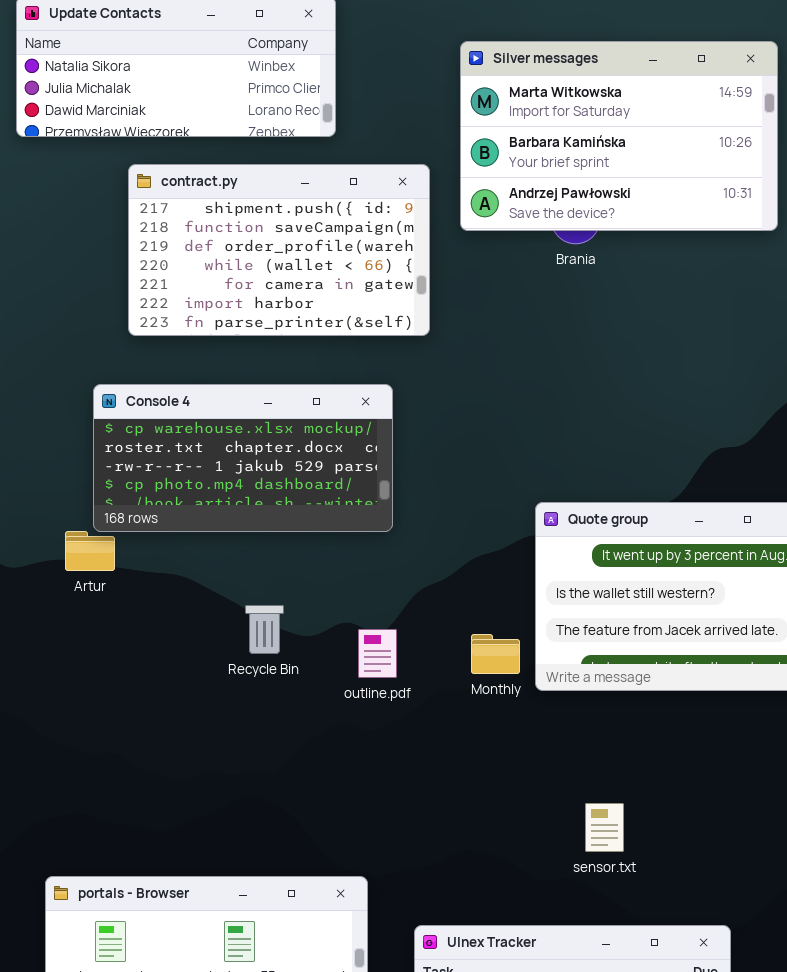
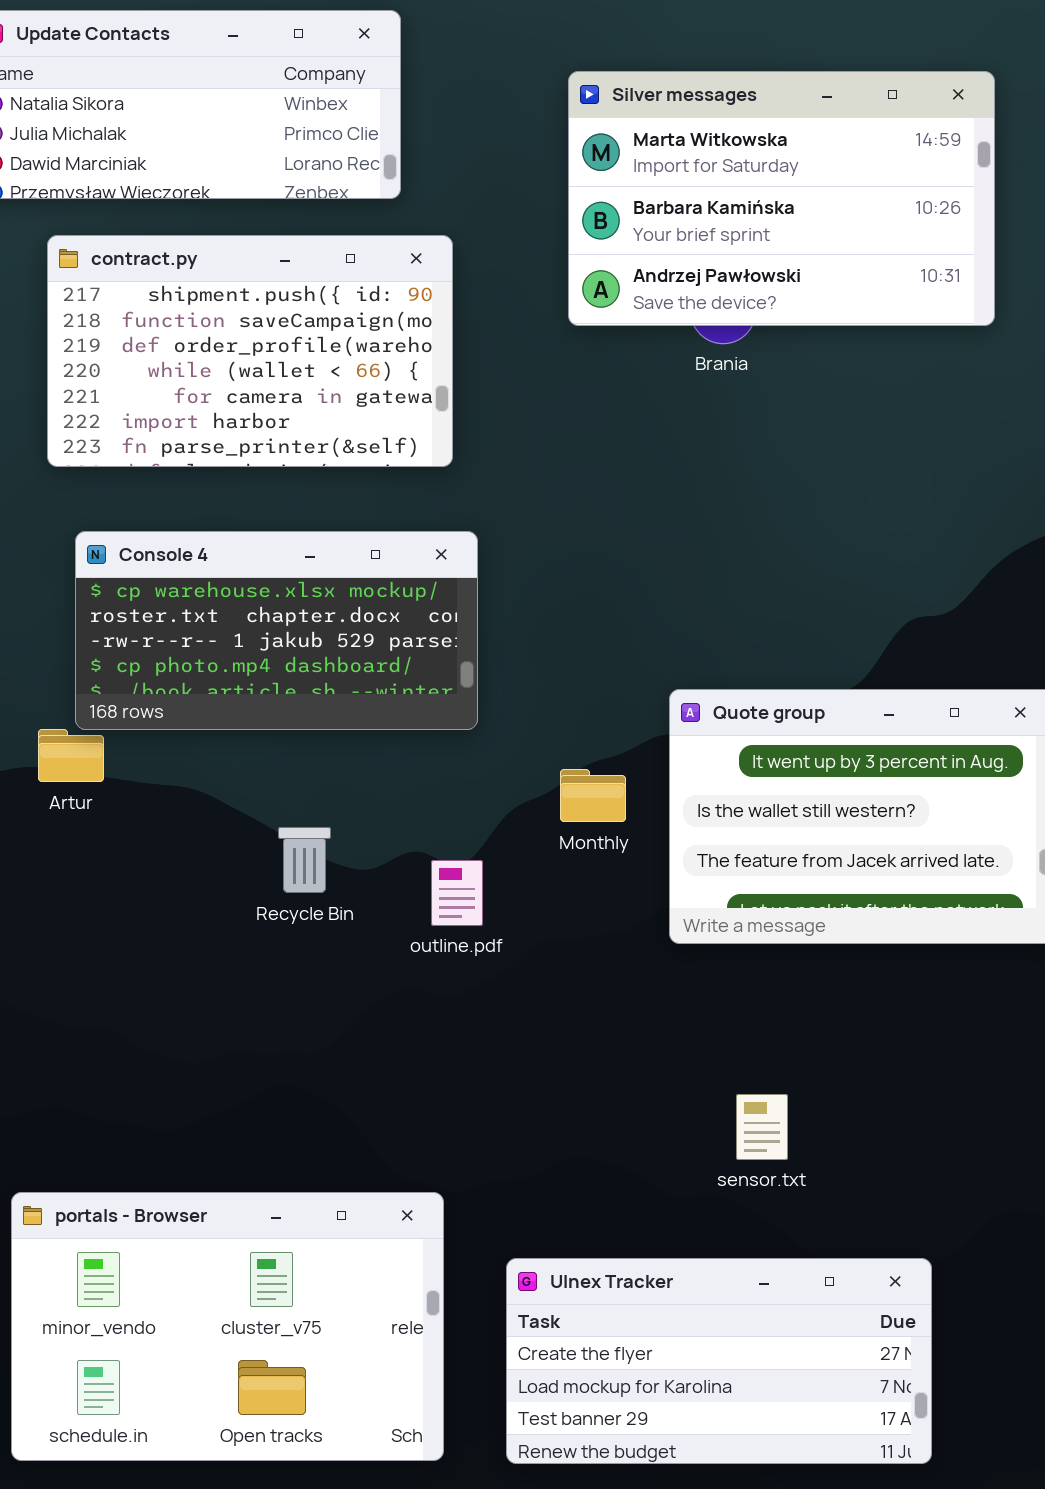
contract.py: [128,164,430,336] -> [47,235,453,467], moved
Monthly: [471,634,520,674] -> [560,769,626,822], moved

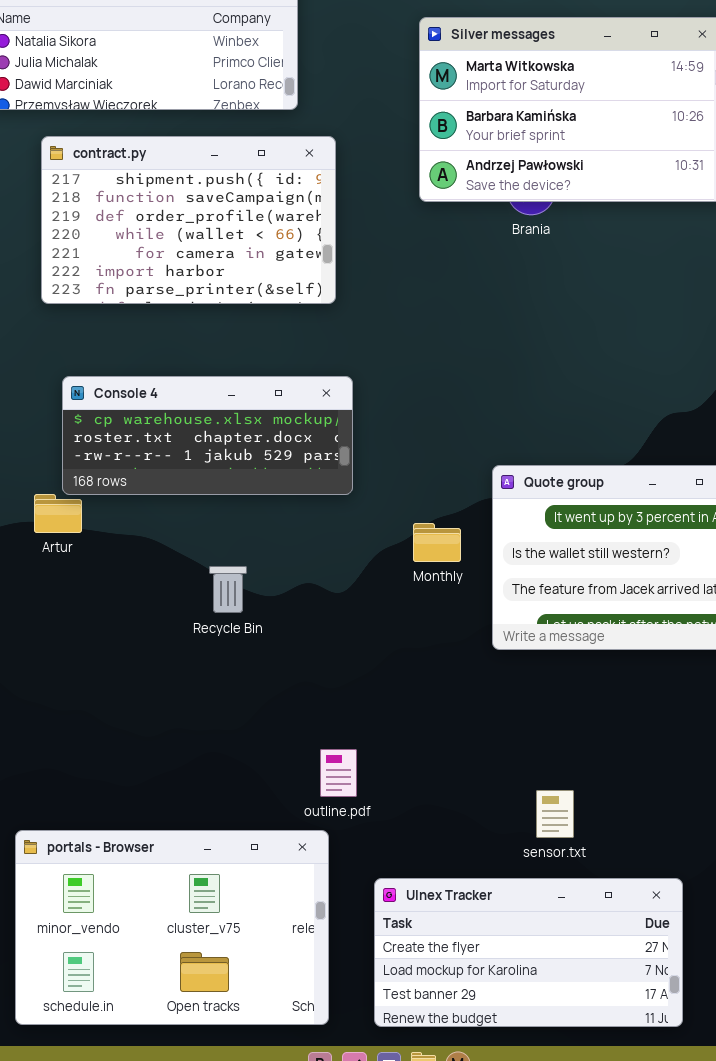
Console 4: [75,531,478,730] -> [62,376,353,495], resized
outline.pdf: [431,860,483,926] -> [320,749,357,797], moved
sensor.txt: [736,1094,788,1160] -> [536,790,574,838], moved

